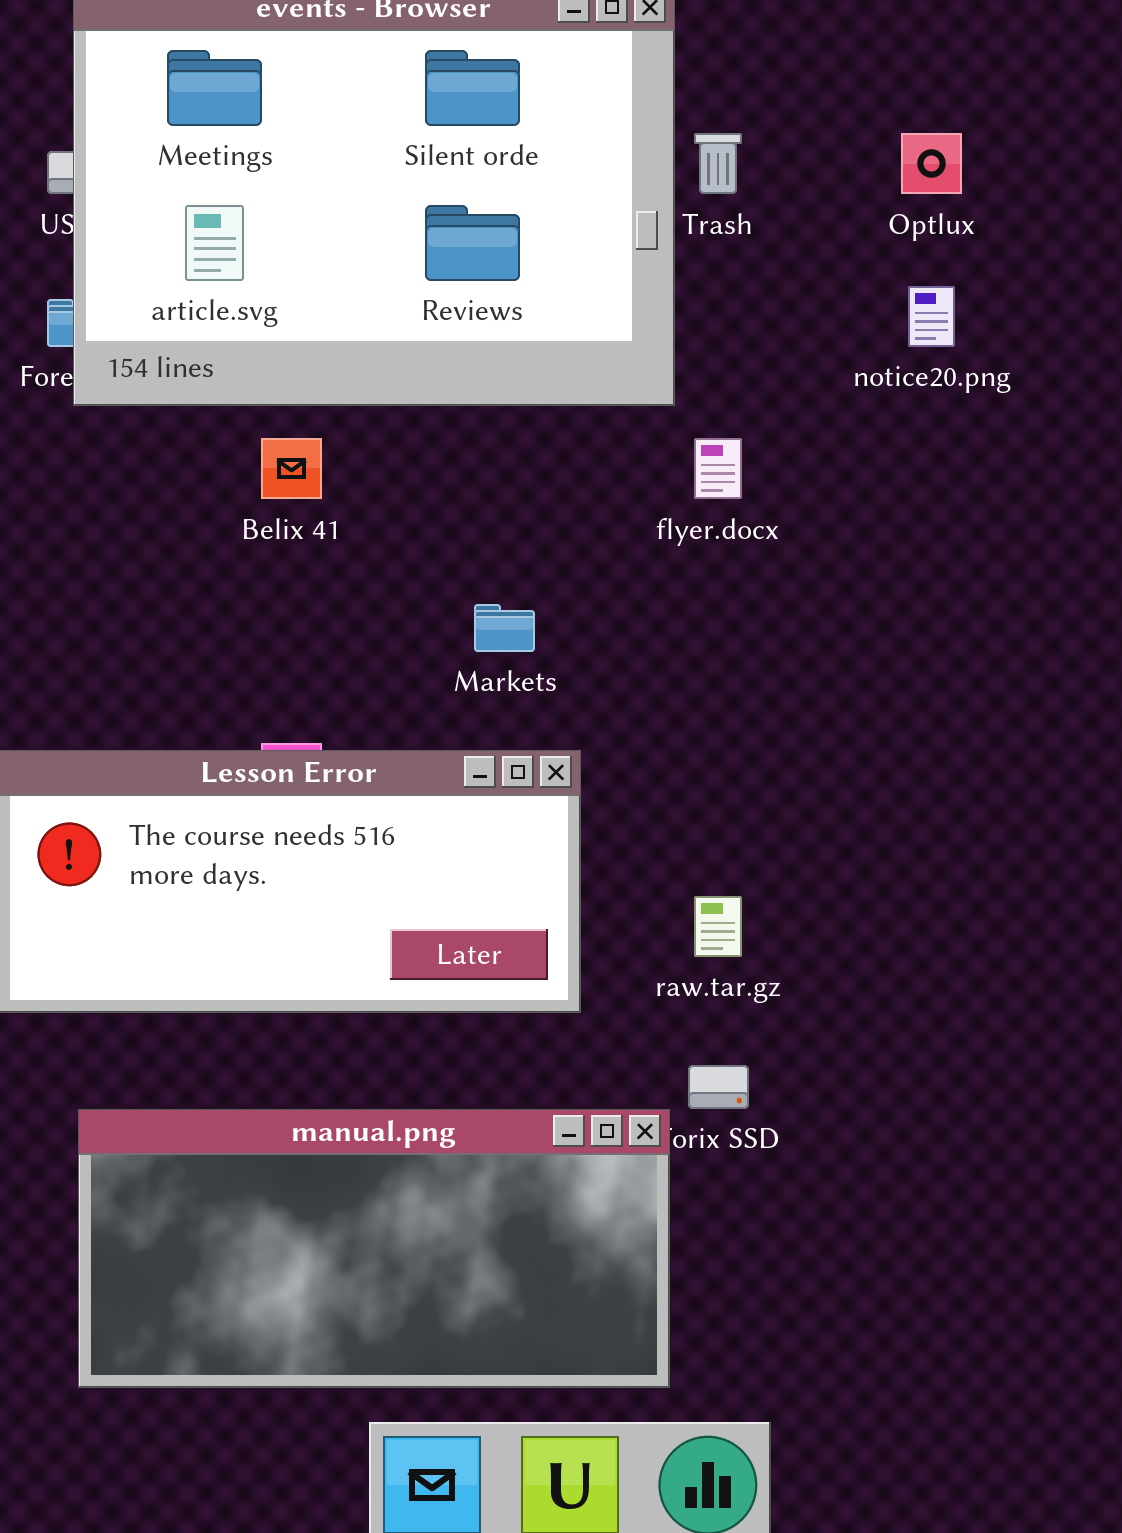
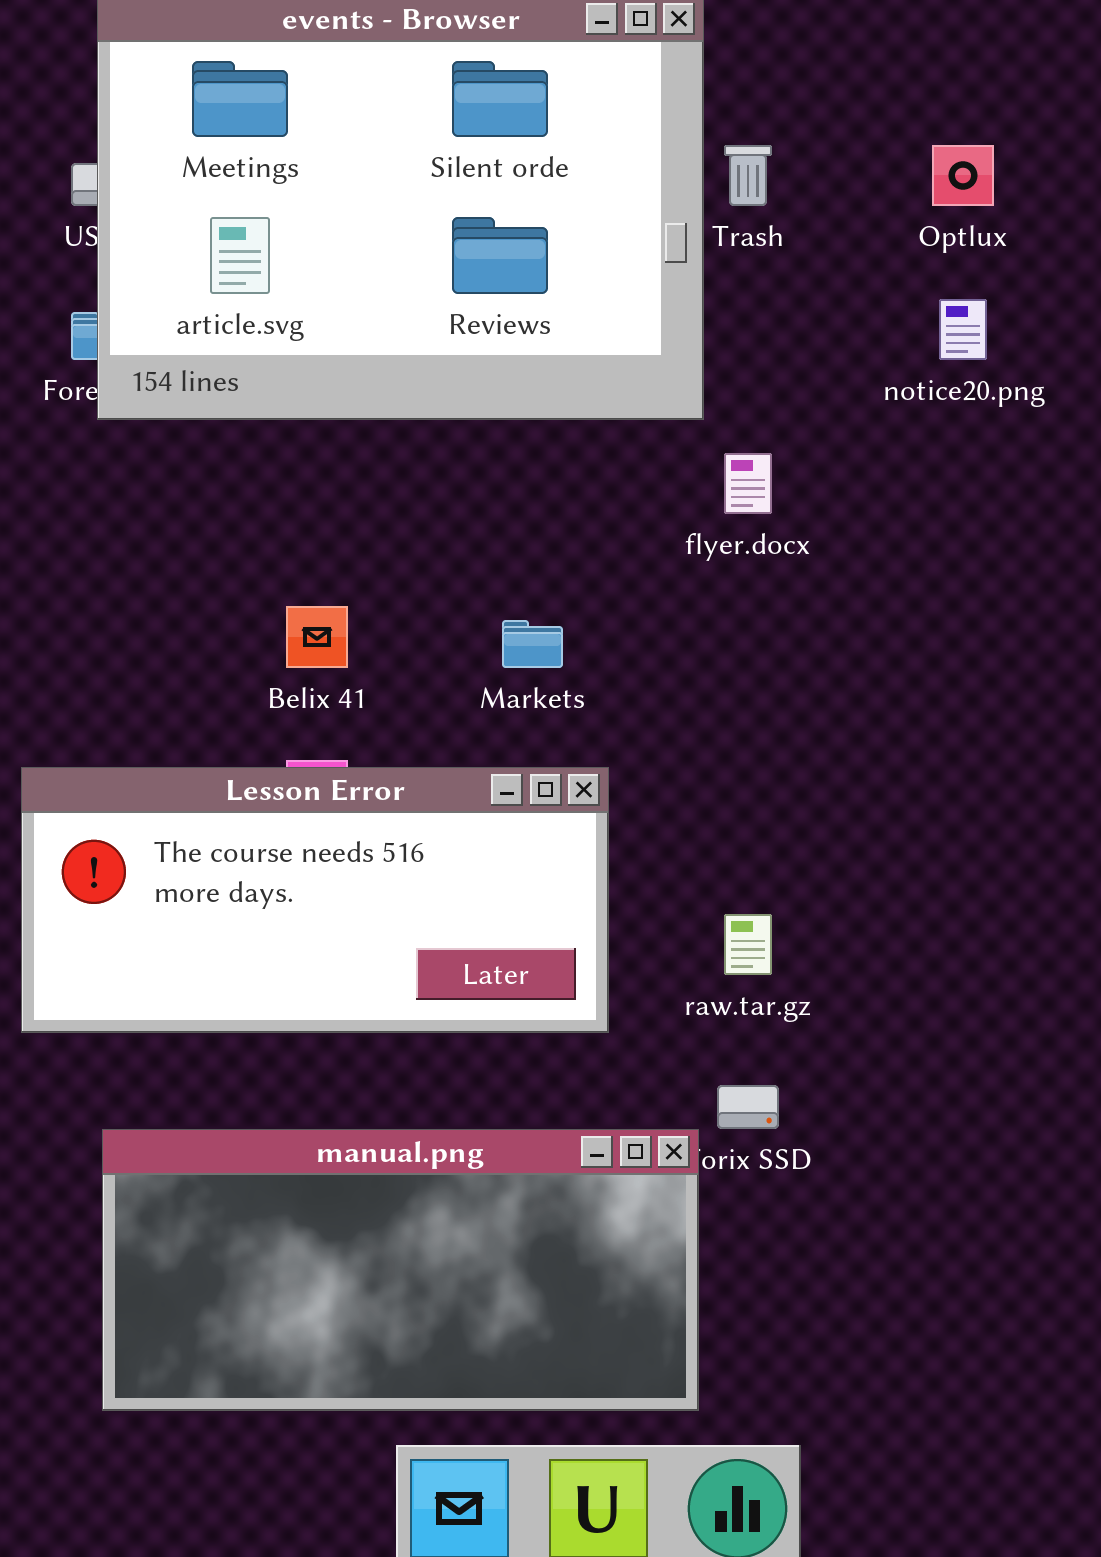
Belix 41: [261,438,322,499] -> [286,606,348,668], moved

